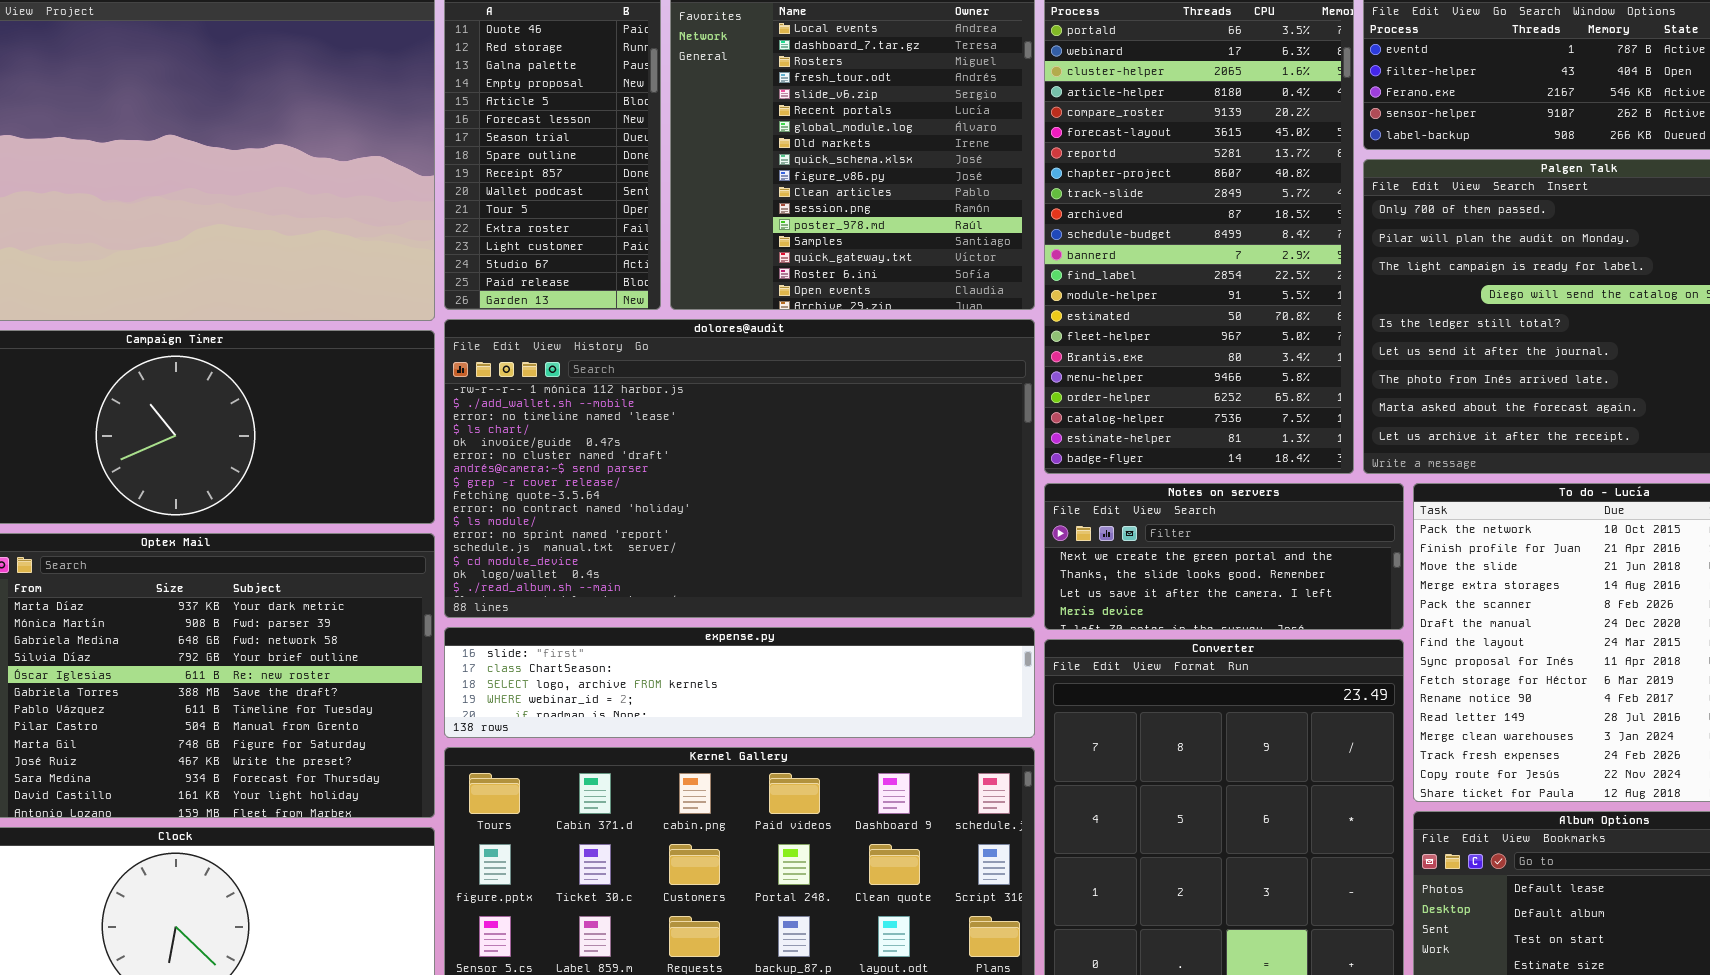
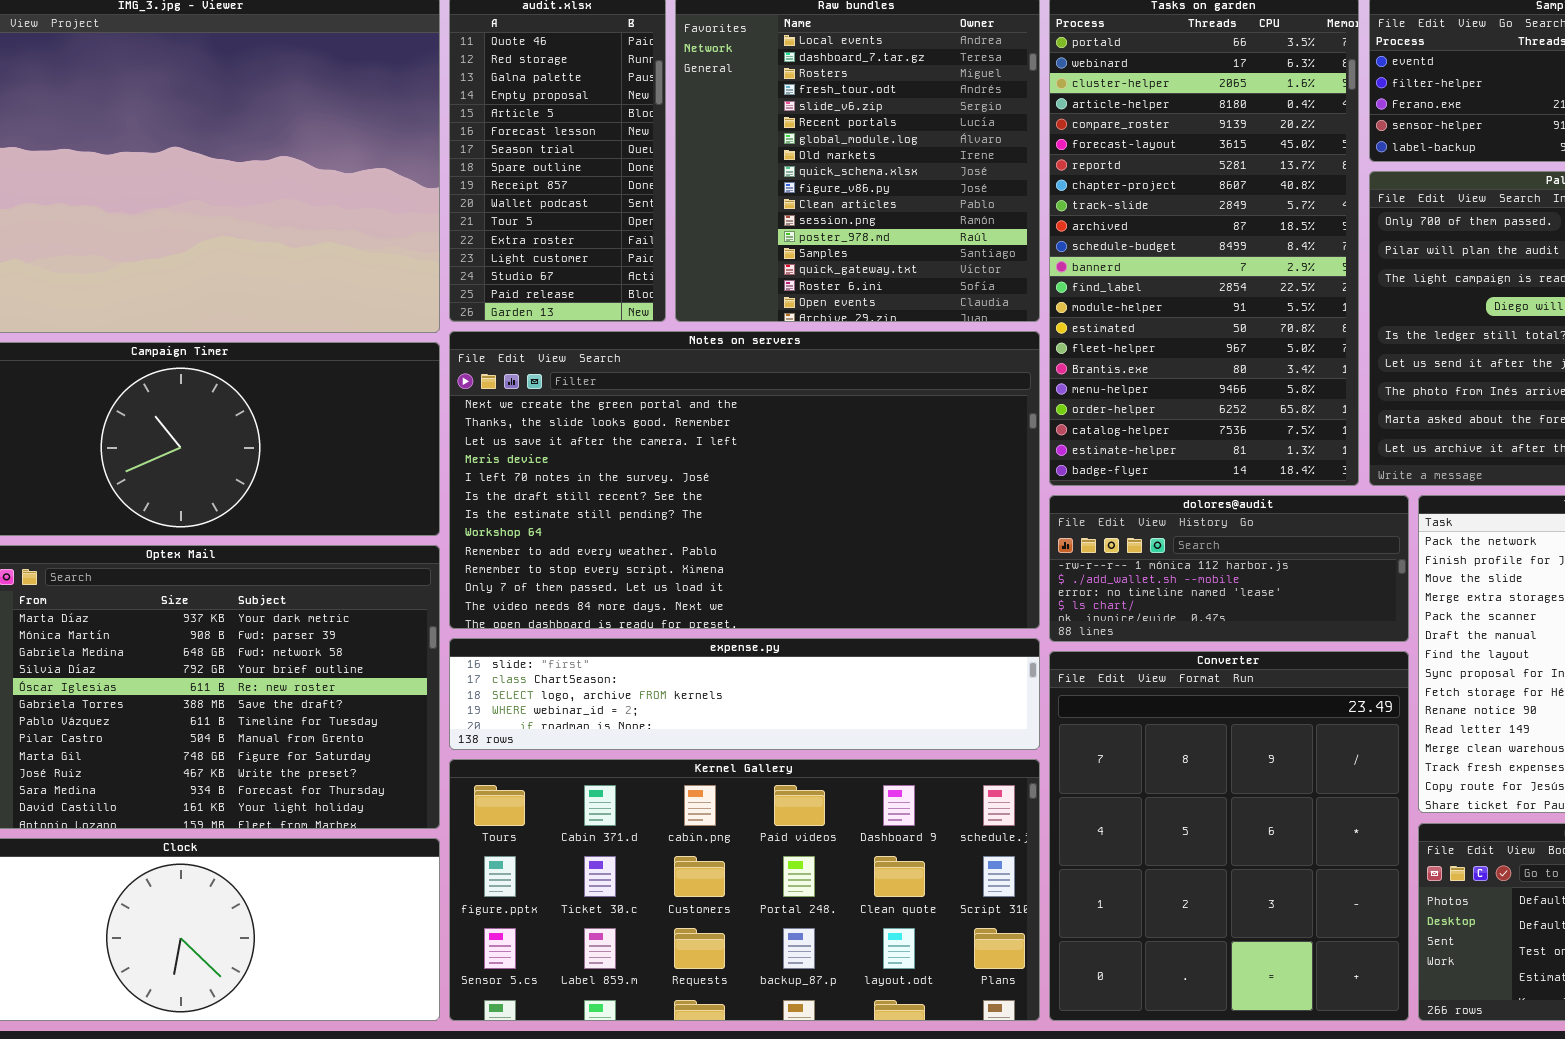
dolores@audit: [444,319,1035,618] -> [1049,495,1409,642], moved, resized
Notes on servers: [1044,483,1404,630] -> [449,331,1040,629], moved, resized

